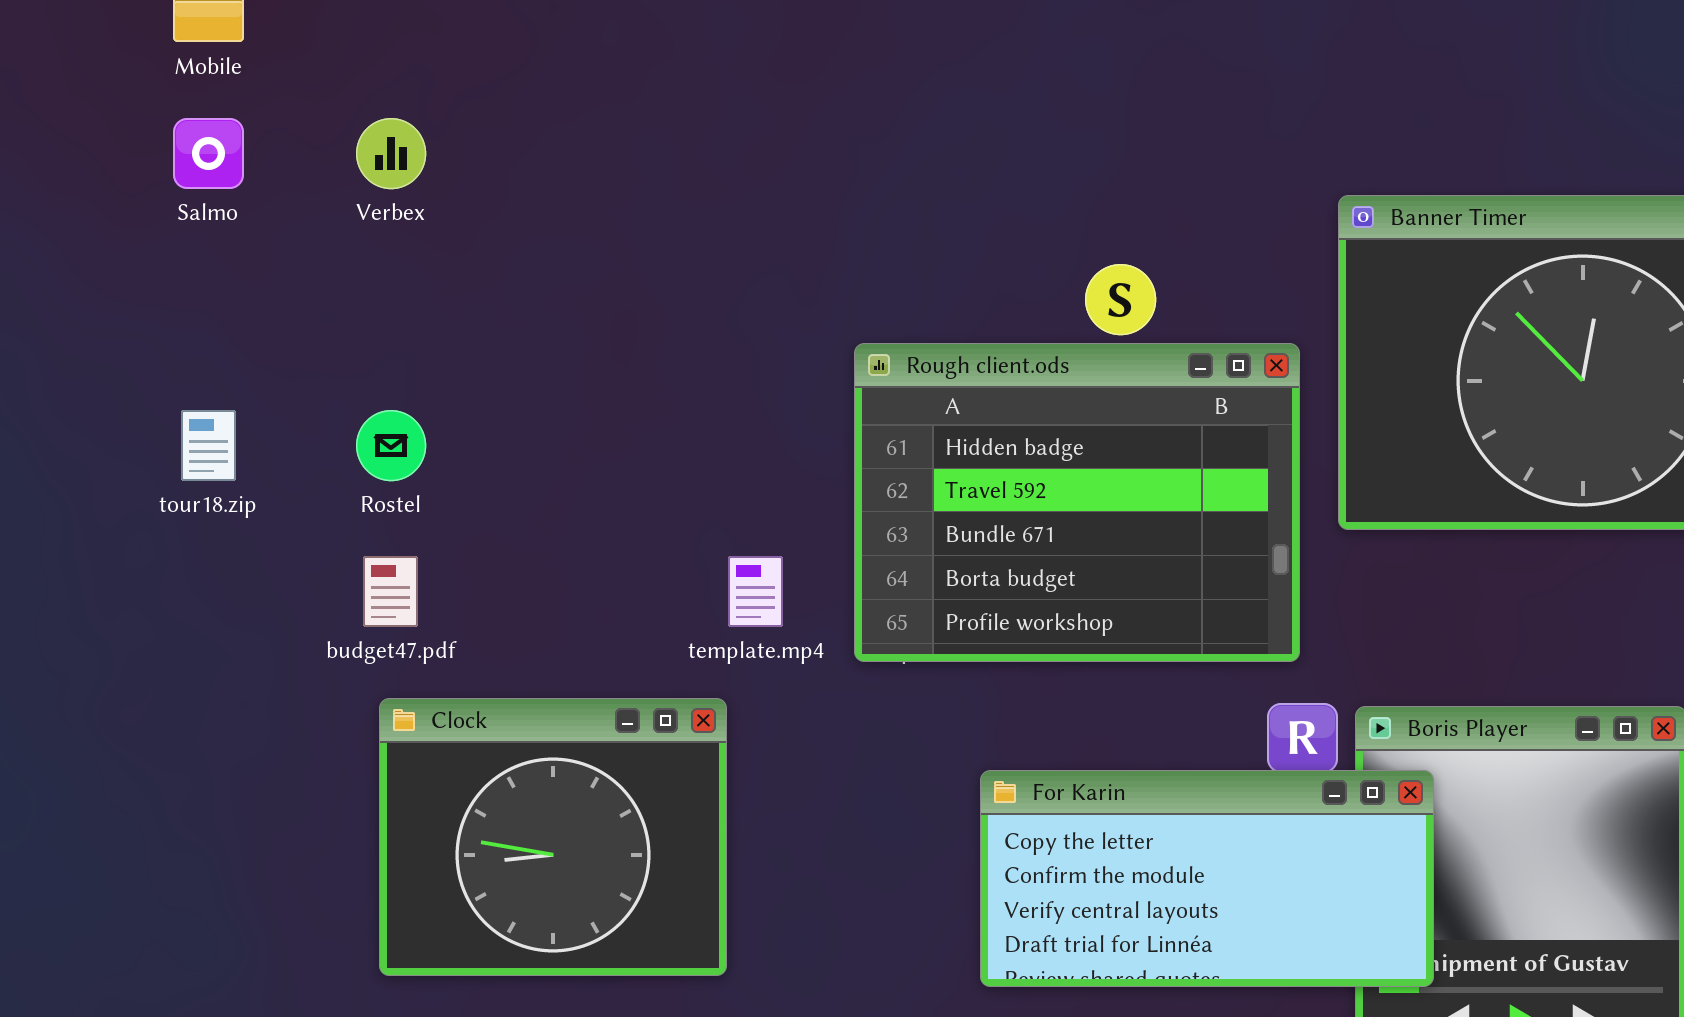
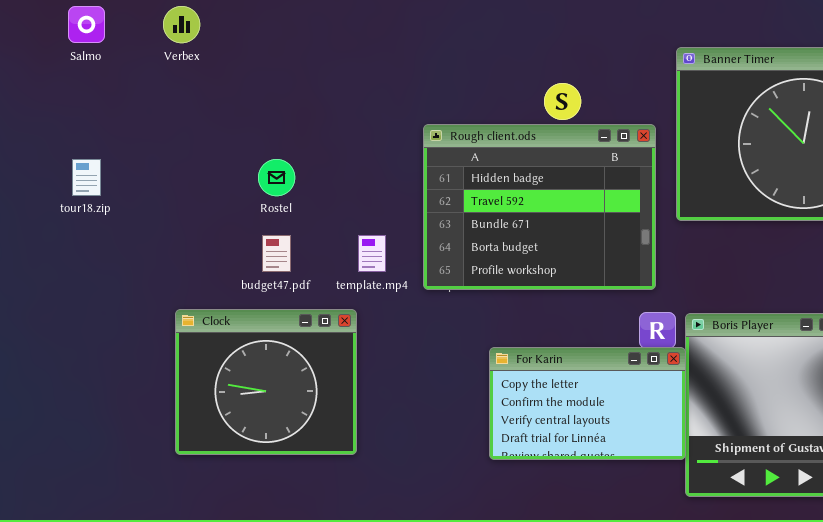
Rostel: [356,410,426,481] -> [258,159,295,196], moved
budget47.pdf: [363,556,418,627] -> [262,235,291,272], moved
For Karin: [980,770,1434,987] -> [489,347,686,460], resized

